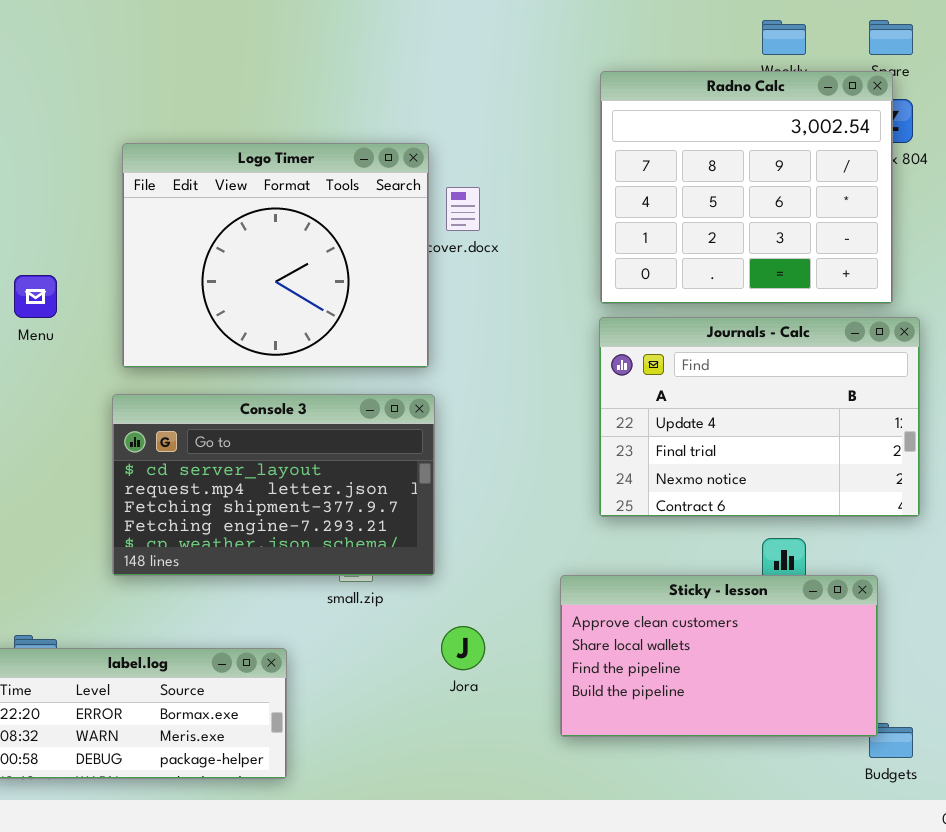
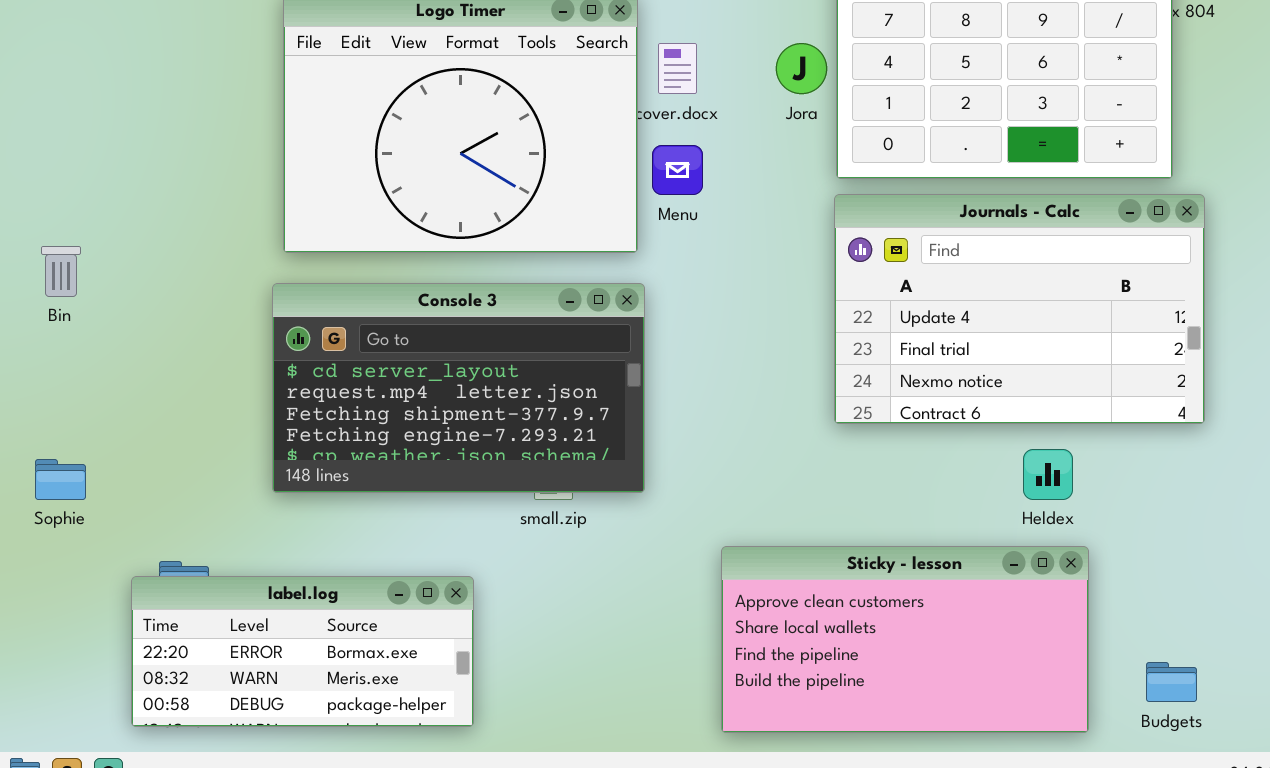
Menu: [14,275,57,318] -> [652,145,703,195], moved
Sticky - lesson: [560,575,878,737] -> [721,546,1089,733], moved
Jora: [441,626,485,670] -> [776,43,827,94], moved

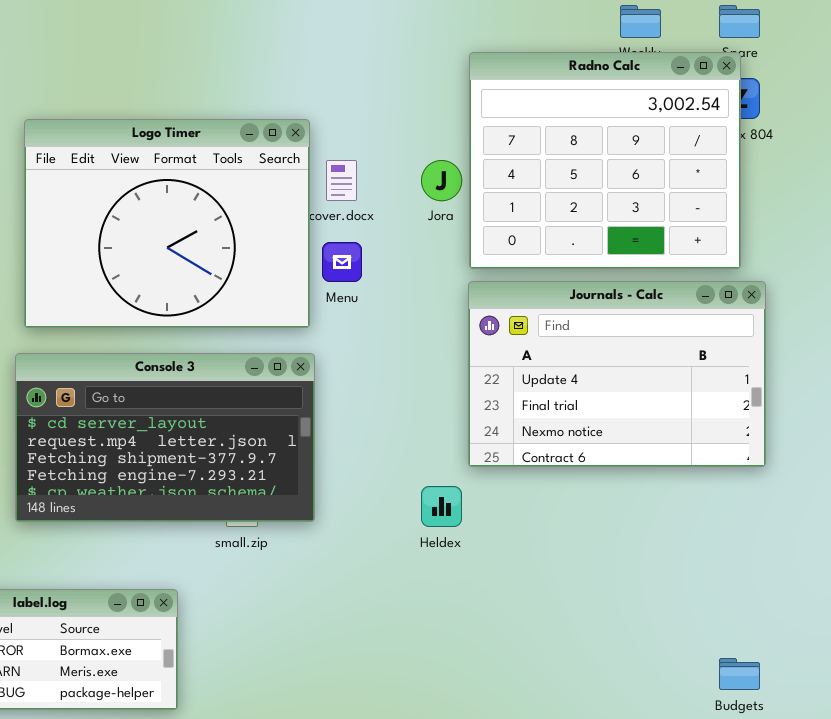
Heldex: [1023,449,1073,500] -> [421,486,462,527], moved
Sticky - lesson: [721,546,1089,733] -> none, closed

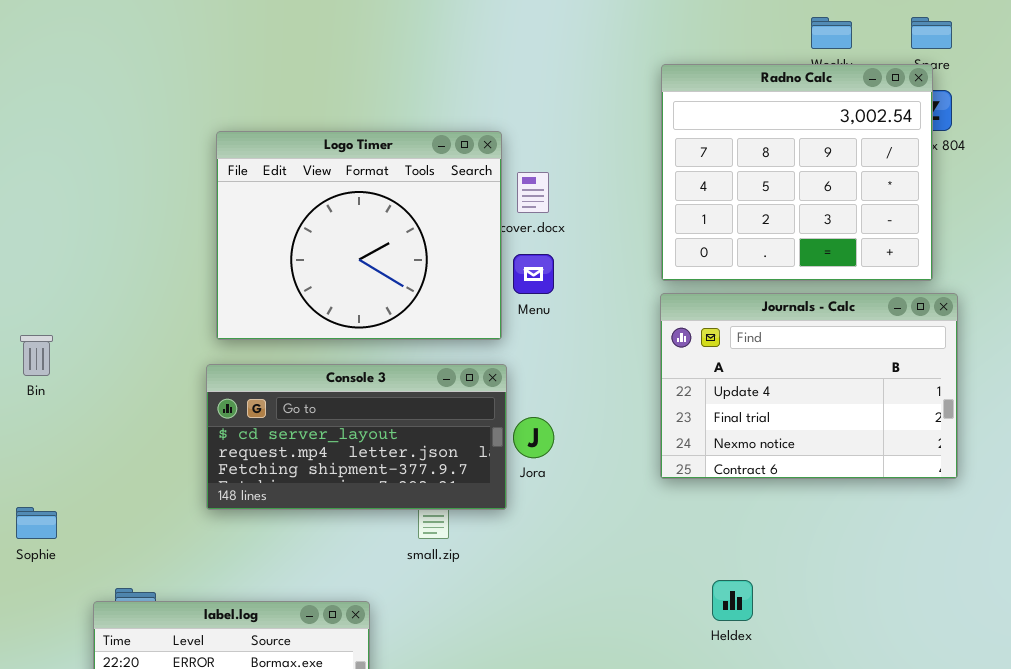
Jora: [421,160,462,201] -> [513,417,554,458], moved
Console 3: [15,353,315,522] -> [206,364,507,510], resized
Heldex: [421,486,462,527] -> [712,580,753,621], moved

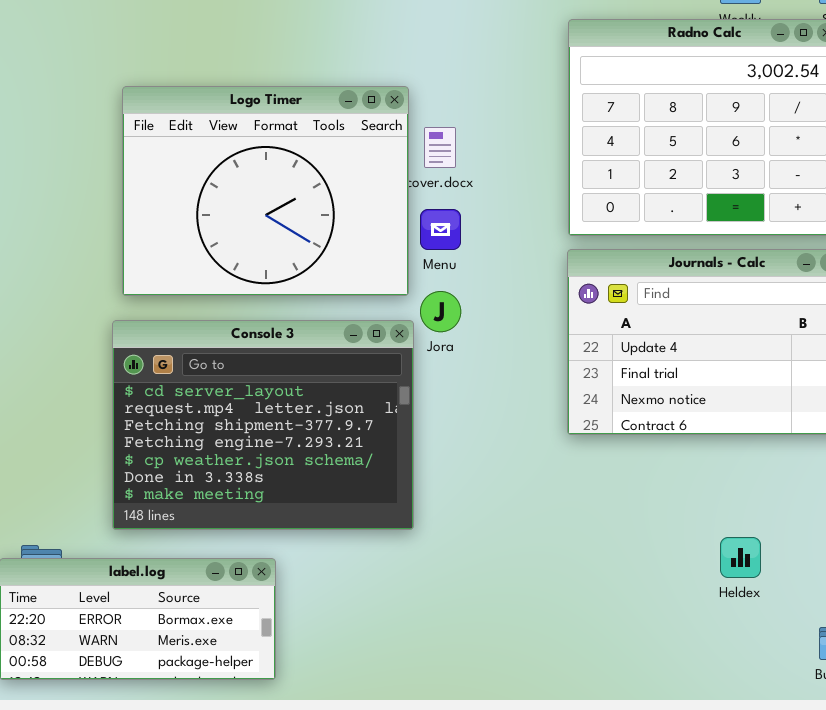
Console 3: [206,364,507,510] -> [112,320,414,530], resized
Jora: [513,417,554,458] -> [420,291,461,332], moved
Heldex: [712,580,753,621] -> [720,537,761,578], moved

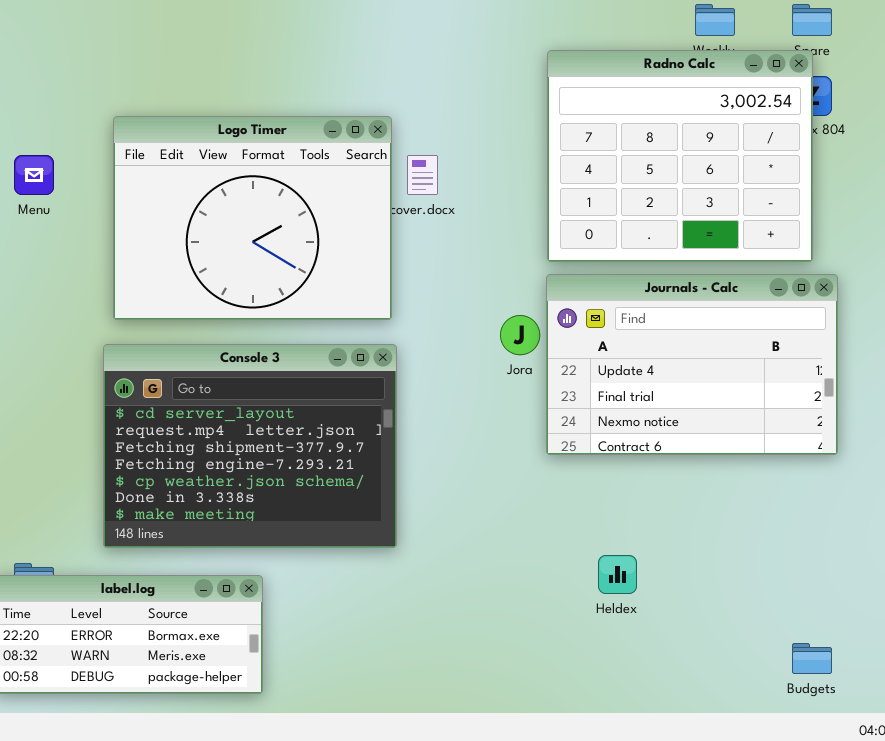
Menu: [420,209,461,250] -> [14,155,54,195], moved
Jora: [420,291,461,332] -> [500,315,540,355], moved
Heldex: [720,537,761,578] -> [598,555,637,594], moved

